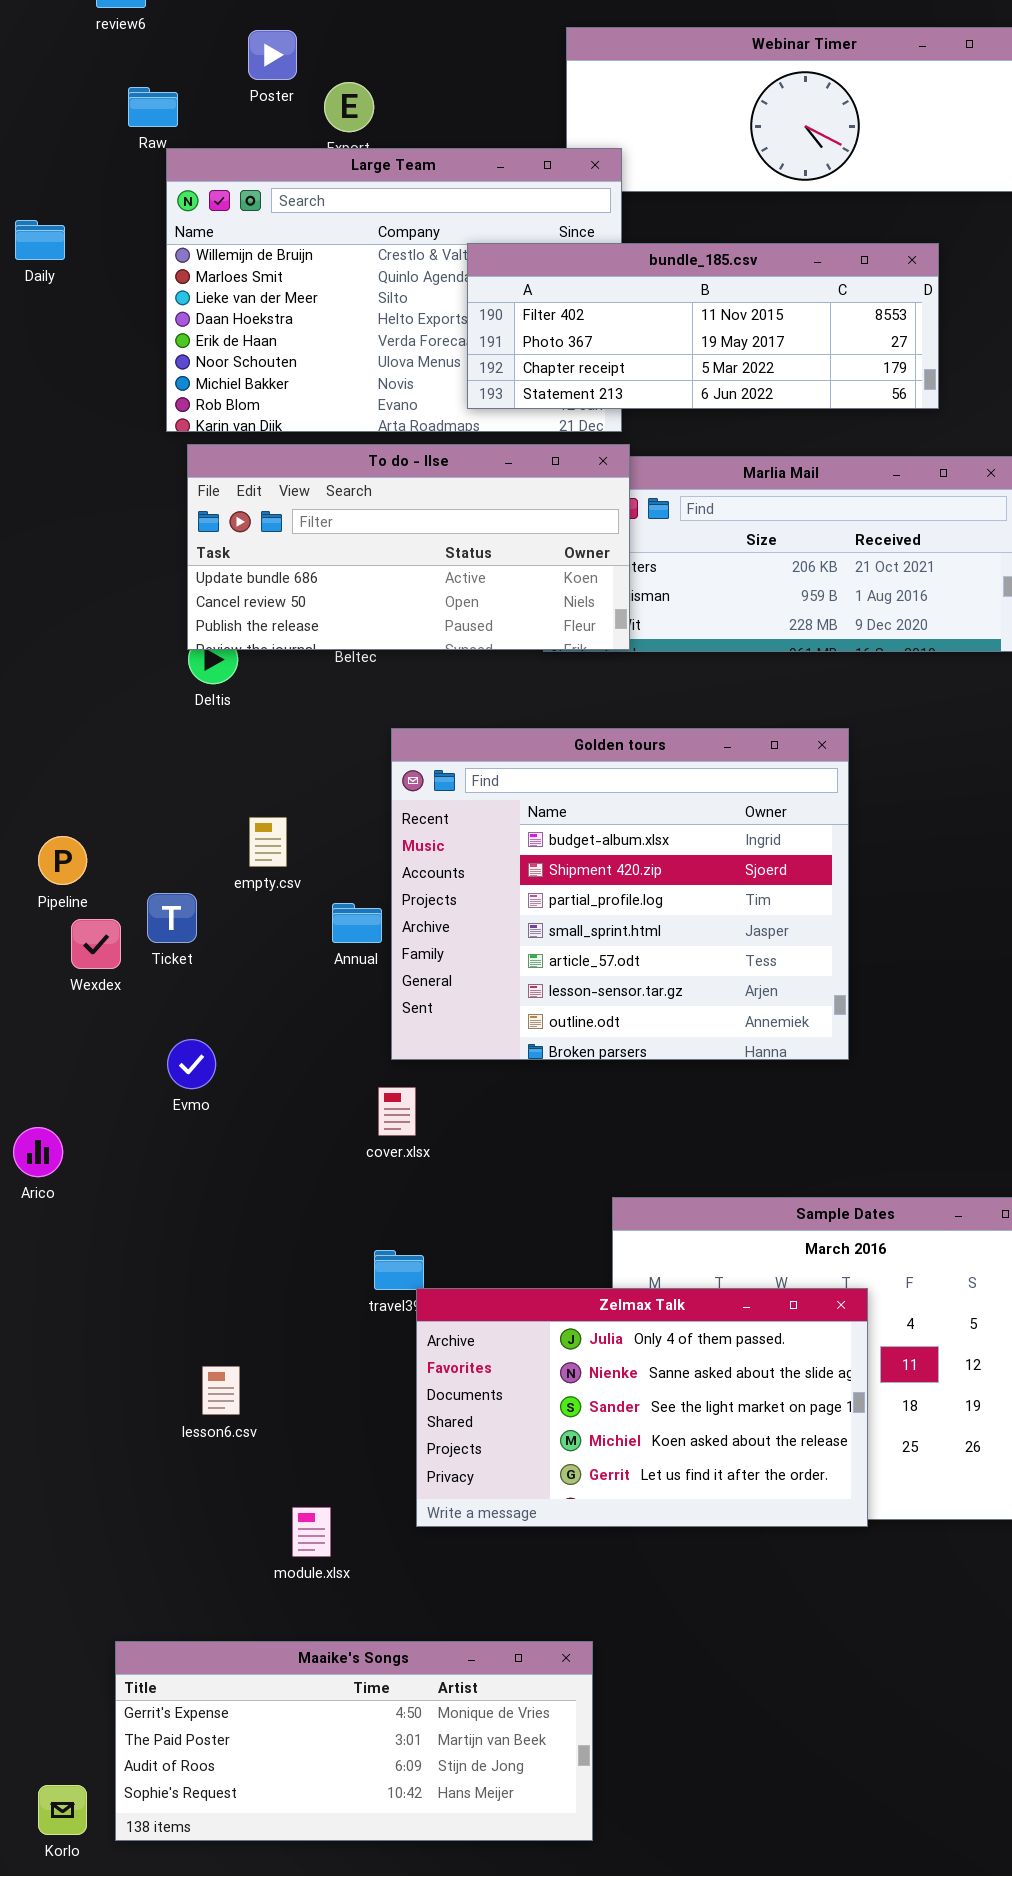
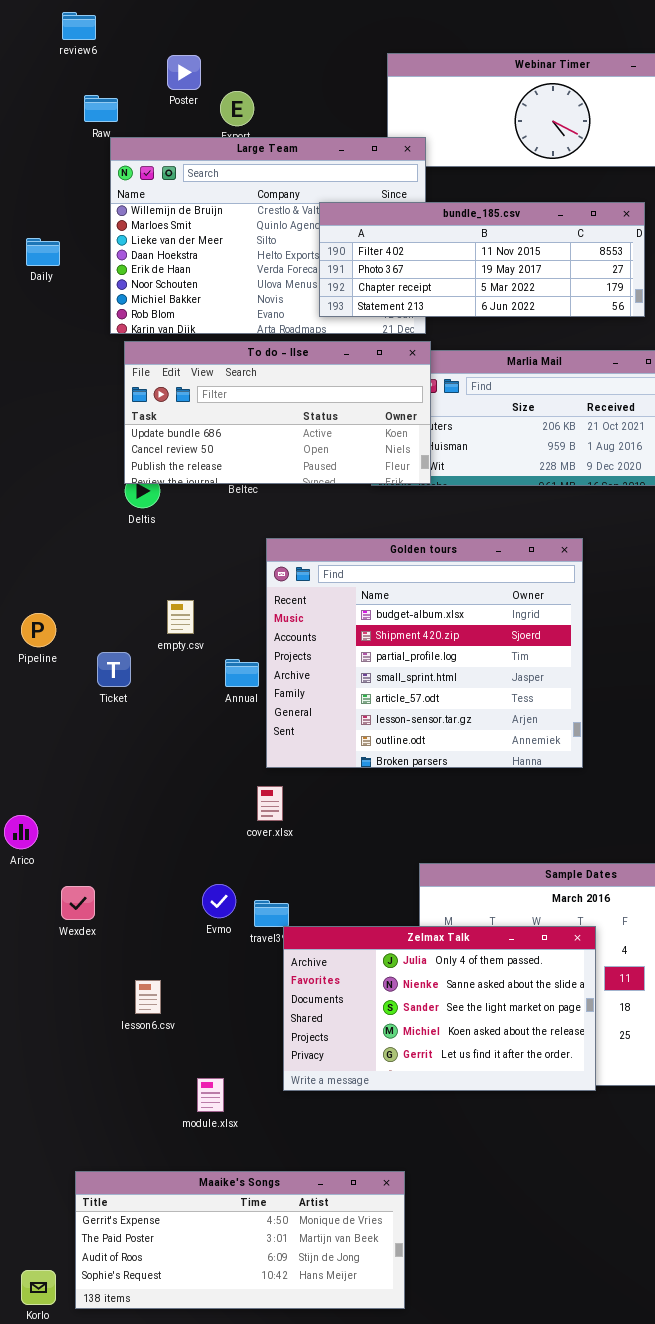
Daily: [15,220,65,260] -> [26,238,60,266], moved
Wexdex: [71,919,121,969] -> [61,886,95,920], moved
Evmo: [167,1039,216,1089] -> [202,884,236,918], moved

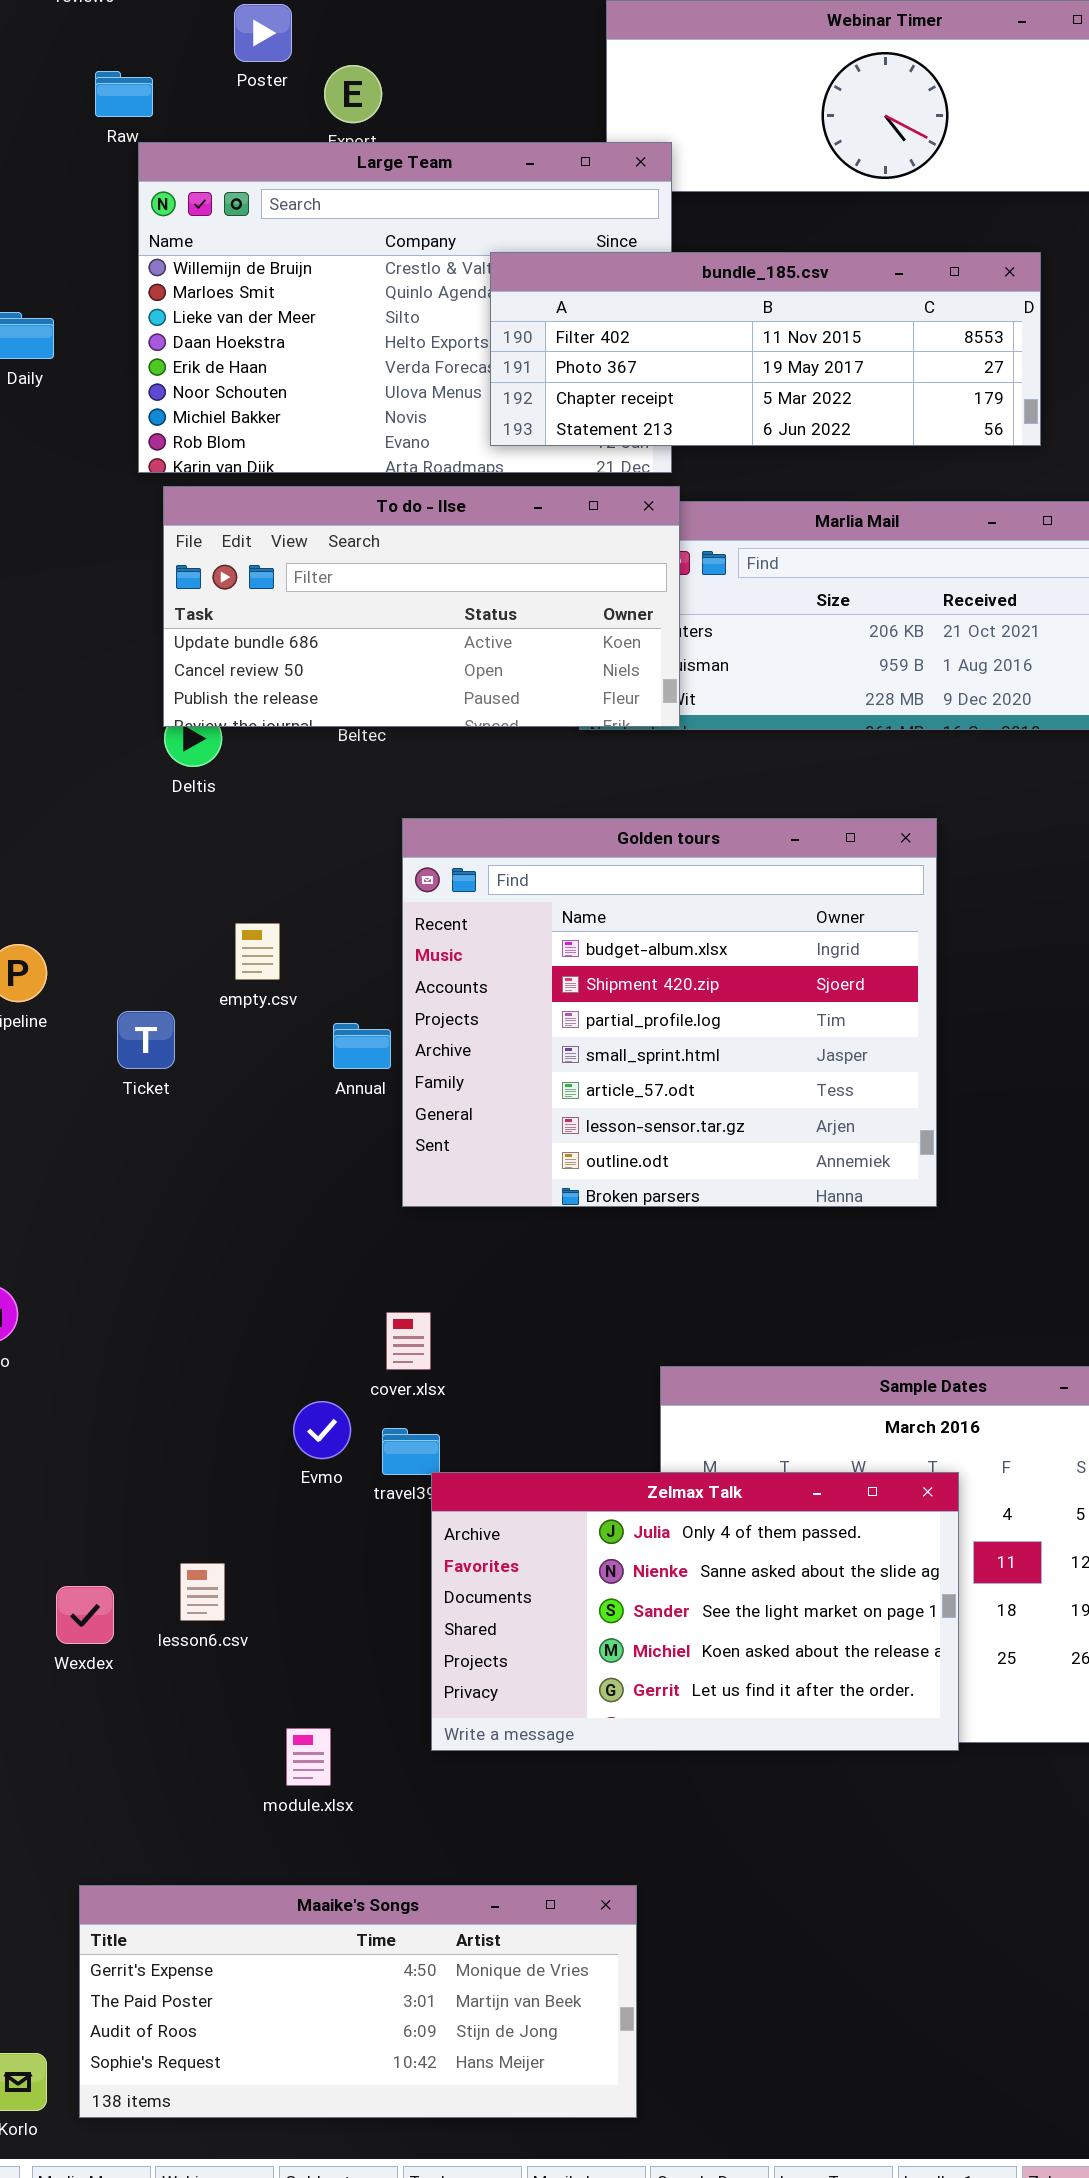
cover.xlsx: [257,786,283,821] -> [386,1312,431,1370], moved
Wexdex: [61,886,95,920] -> [56,1586,114,1644], moved

